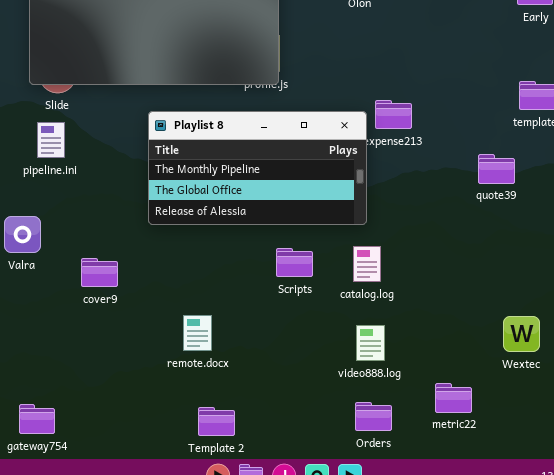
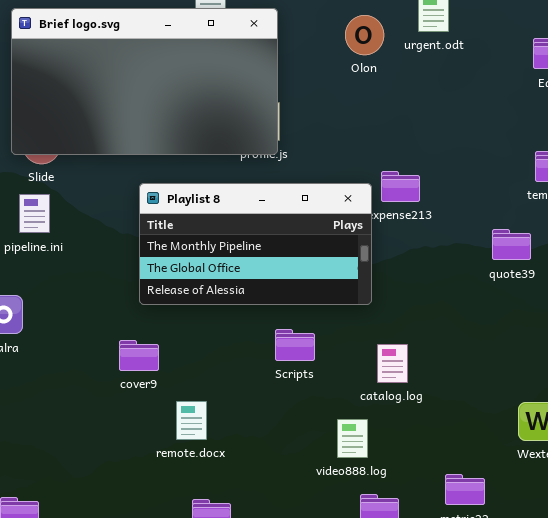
catalog.log: [353,246,381,282] -> [377,344,408,383], moved
cover9: [81,258,118,287] -> [119,340,159,371], moved
video888.log: [356,325,385,361] -> [337,419,368,458], moved

